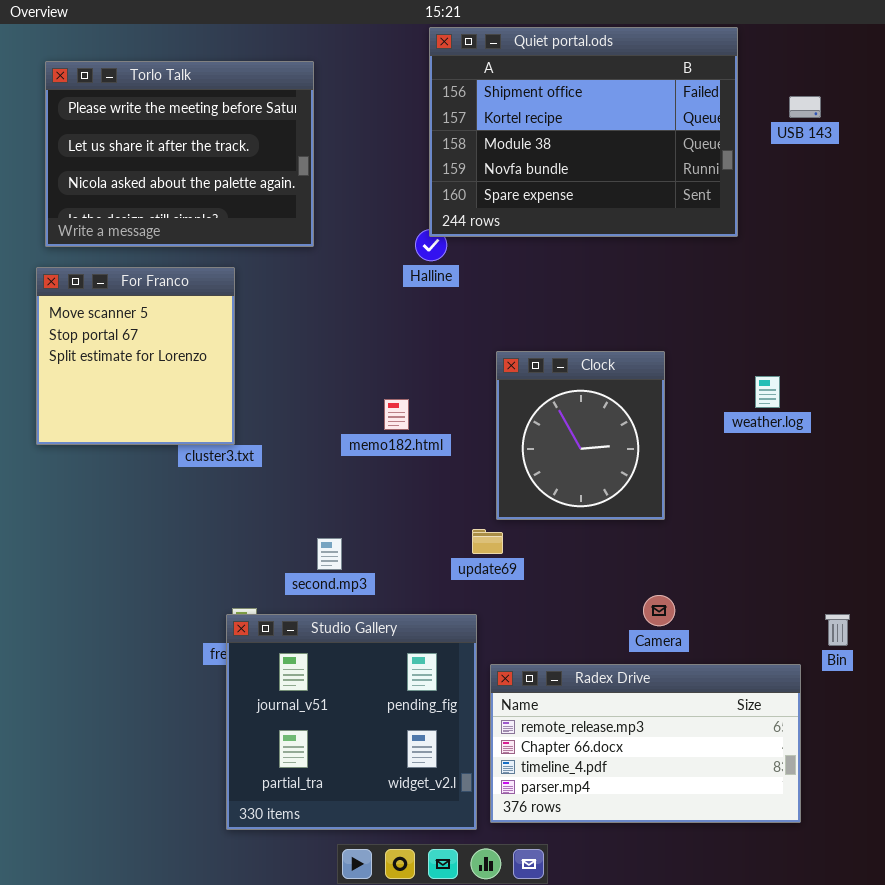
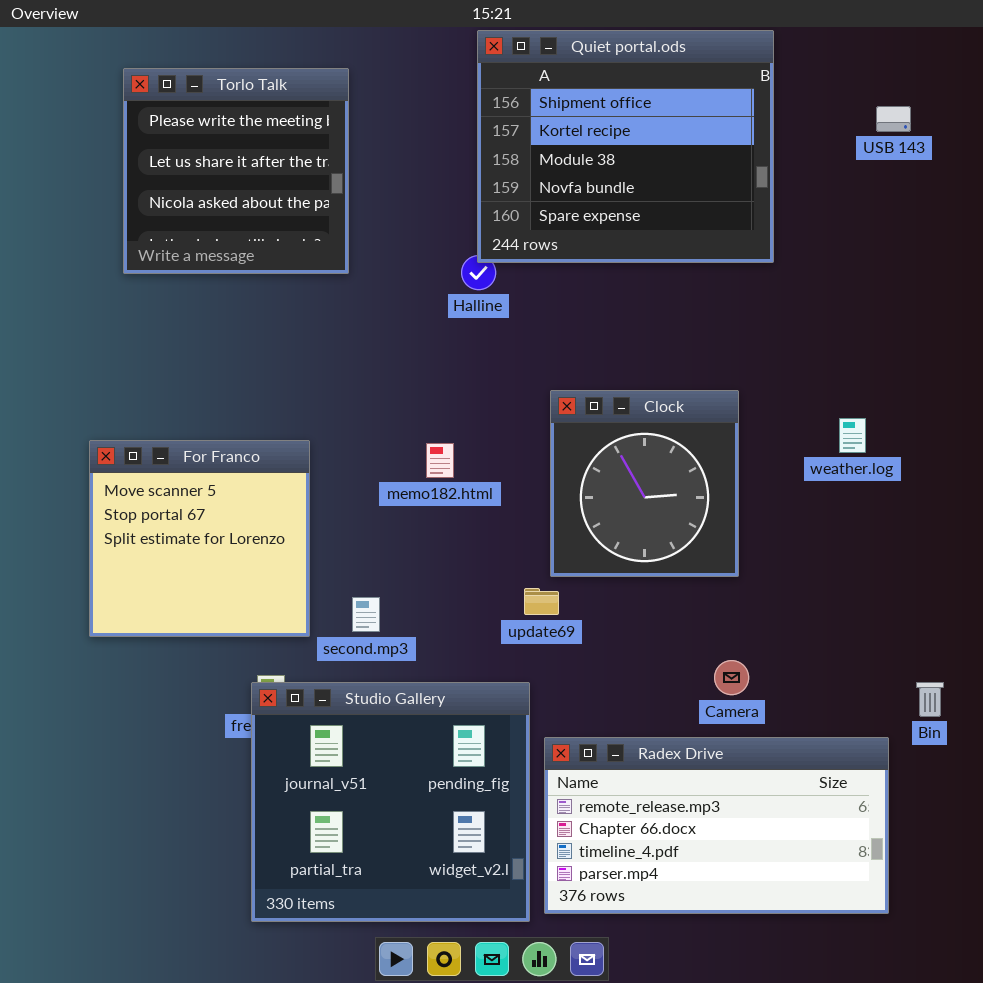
Quiet portal.ods: [429,27,738,237] -> [477,30,774,263], resized
Torlo Talk: [45,61,314,247] -> [123,68,349,274], resized
For Franco: [36,267,235,445] -> [89,440,310,637], moved

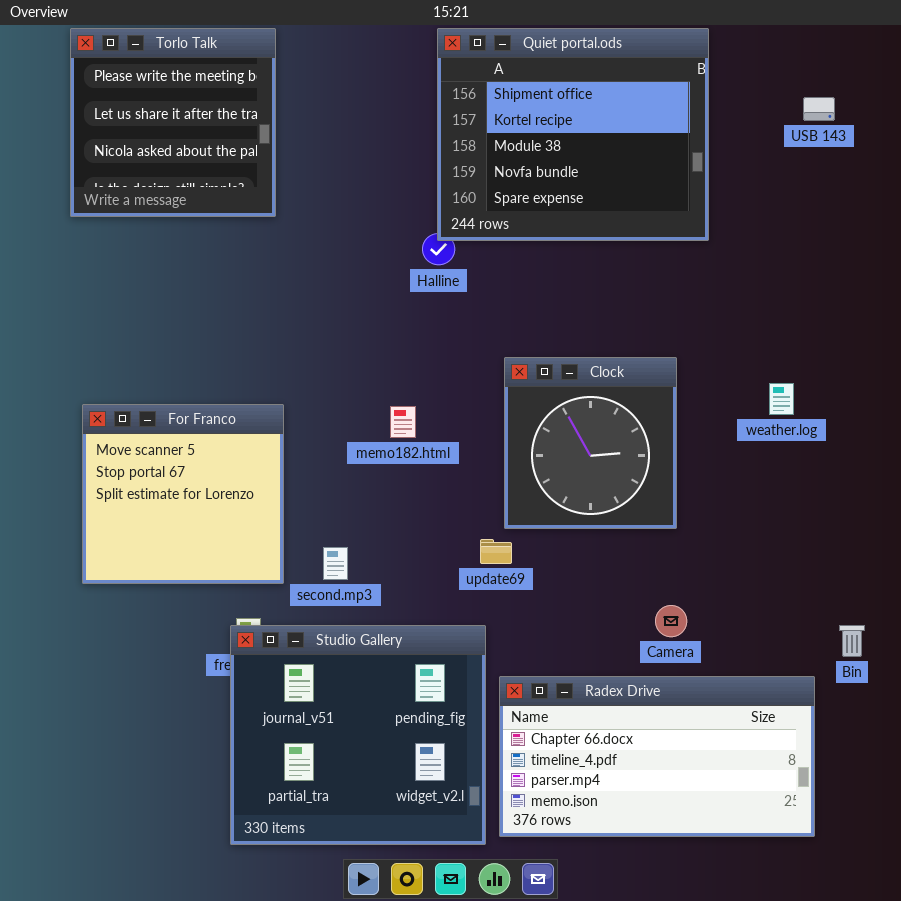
Torlo Talk: [123,68,349,274] -> [70,28,276,217], moved
Radex Drive: [544,737,889,914] -> [499,676,815,837], scrolled down 1 row

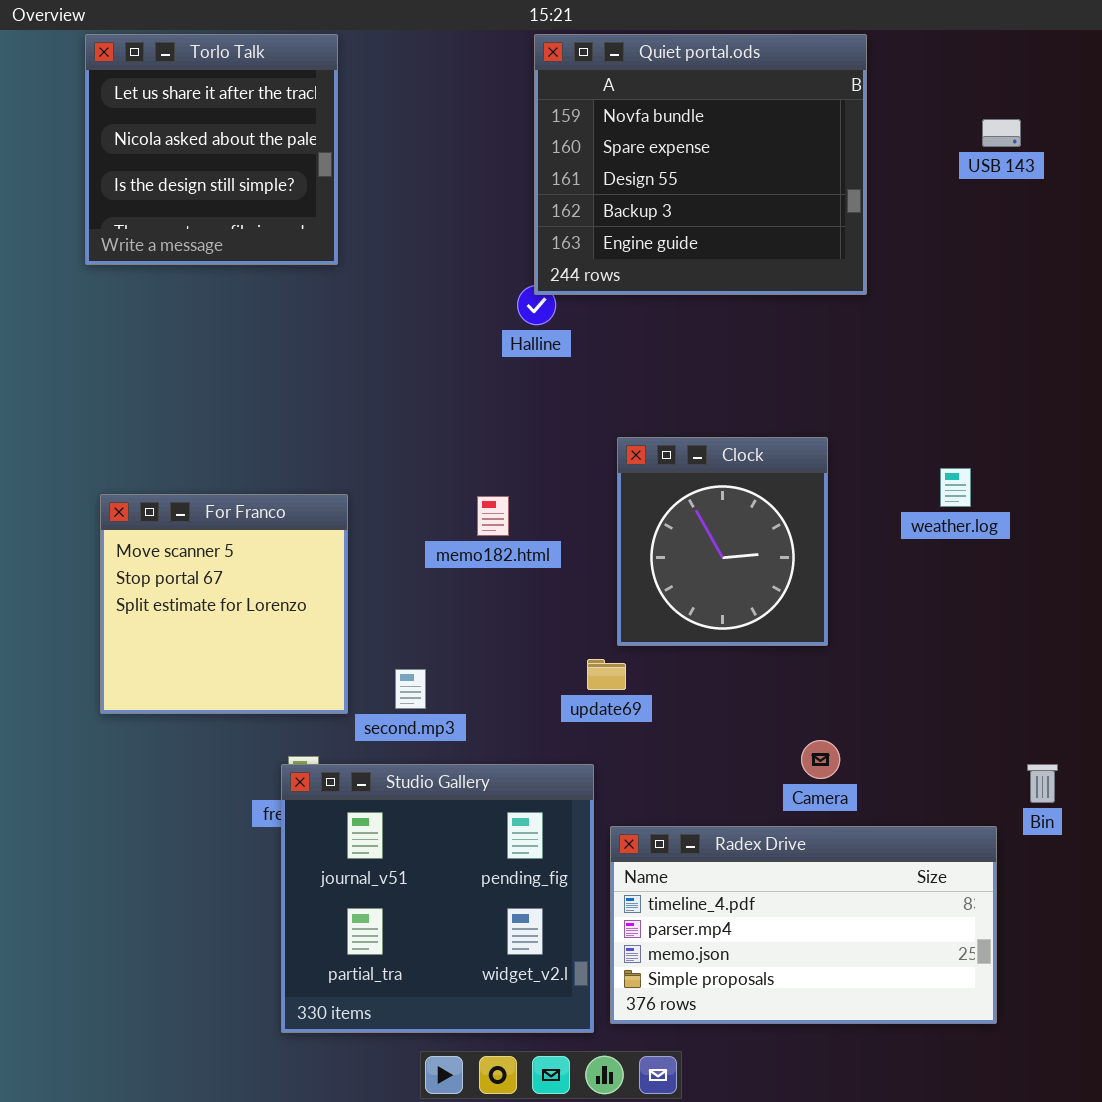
Torlo Talk: [70,28,276,217] -> [85,34,338,265], scrolled down 1 row
Quiet portal.ods: [437,28,709,241] -> [534,34,867,295], scrolled down 3 rows
Radex Drive: [499,676,815,837] -> [610,826,997,1024], scrolled down 1 row

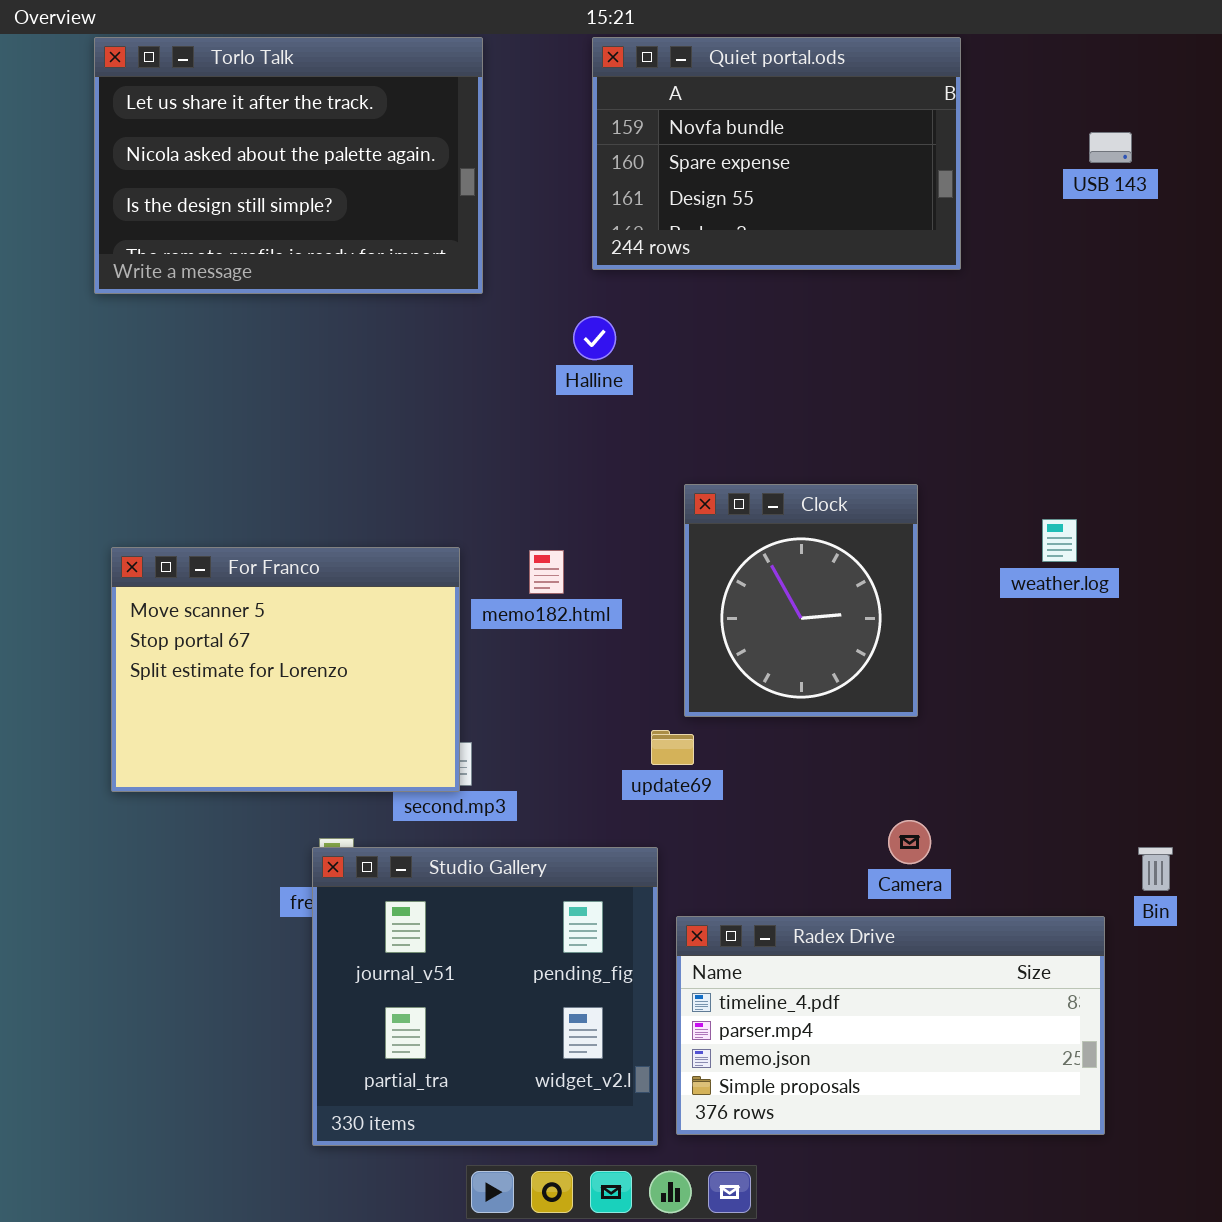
Torlo Talk: [85,34,338,265] -> [94,37,483,294], resized
Quiet portal.ods: [534,34,867,295] -> [592,37,961,270], resized
For Franco: [100,494,348,714] -> [111,547,460,792], resized

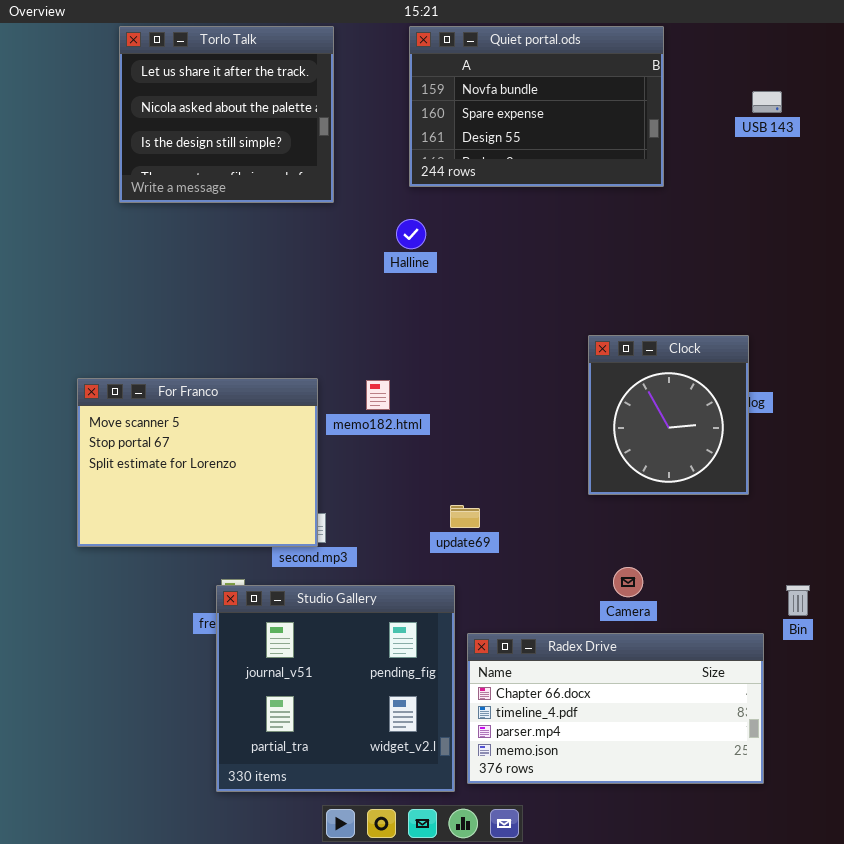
Torlo Talk: [94,37,483,294] -> [119,26,334,203], resized
Clock: [684,484,918,717] -> [588,335,749,495], moved
Radex Drive: [676,916,1105,1135] -> [467,633,764,784], scrolled up 1 row

